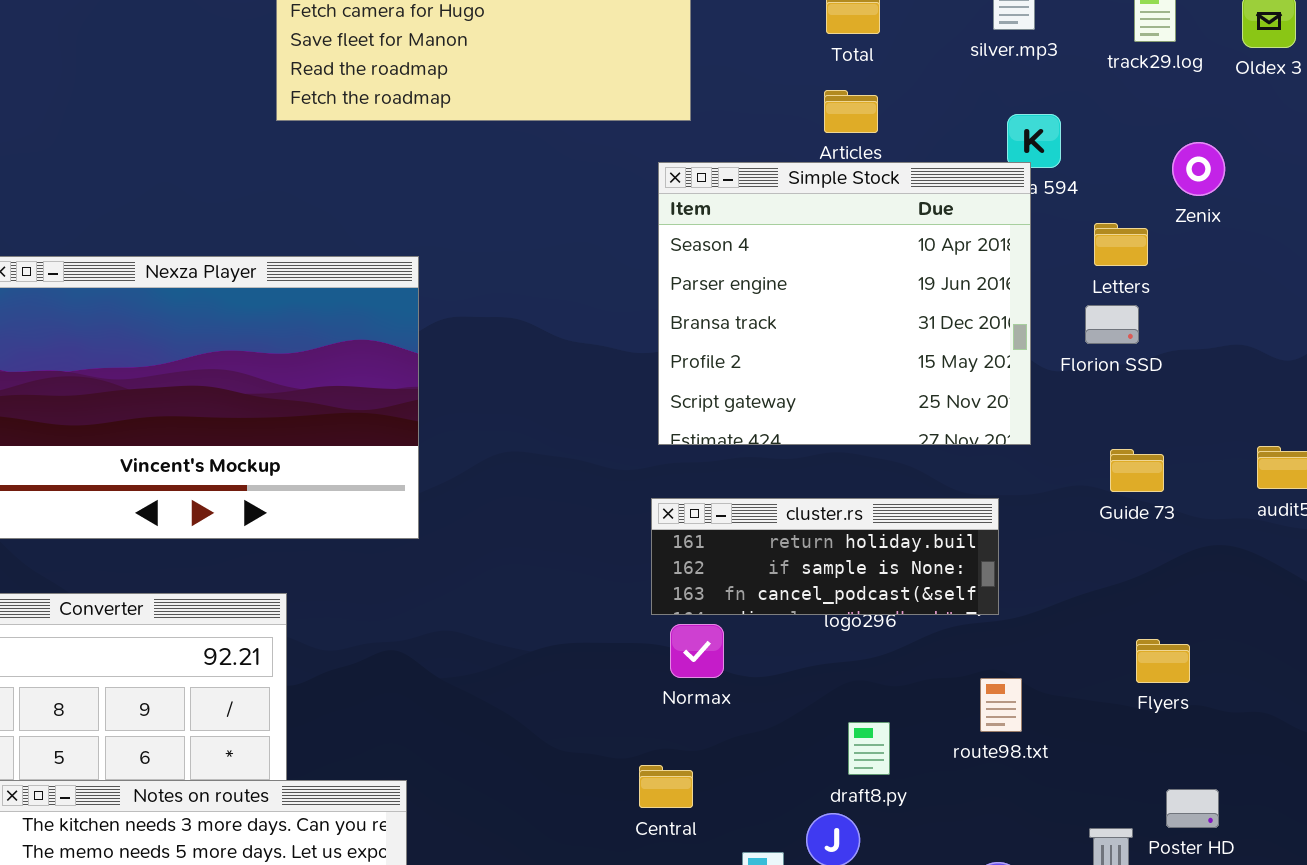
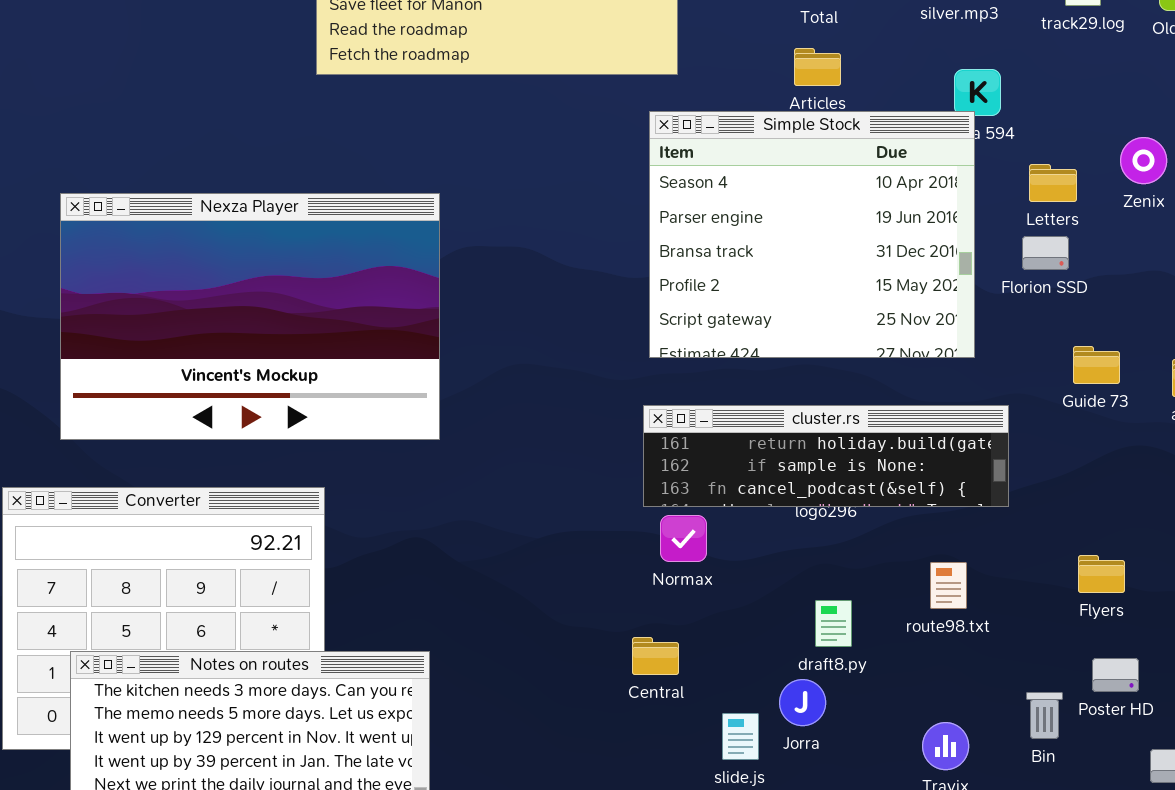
Zenix: [1172,142,1225,196] -> [1120,137,1167,184], moved
Guide 73: [1110,449,1164,492] -> [1073,346,1120,384], moved
cluster.rs: [651,498,999,615] -> [643,405,1009,507], resized
Flyers: [1136,639,1190,683] -> [1078,555,1125,593], moved

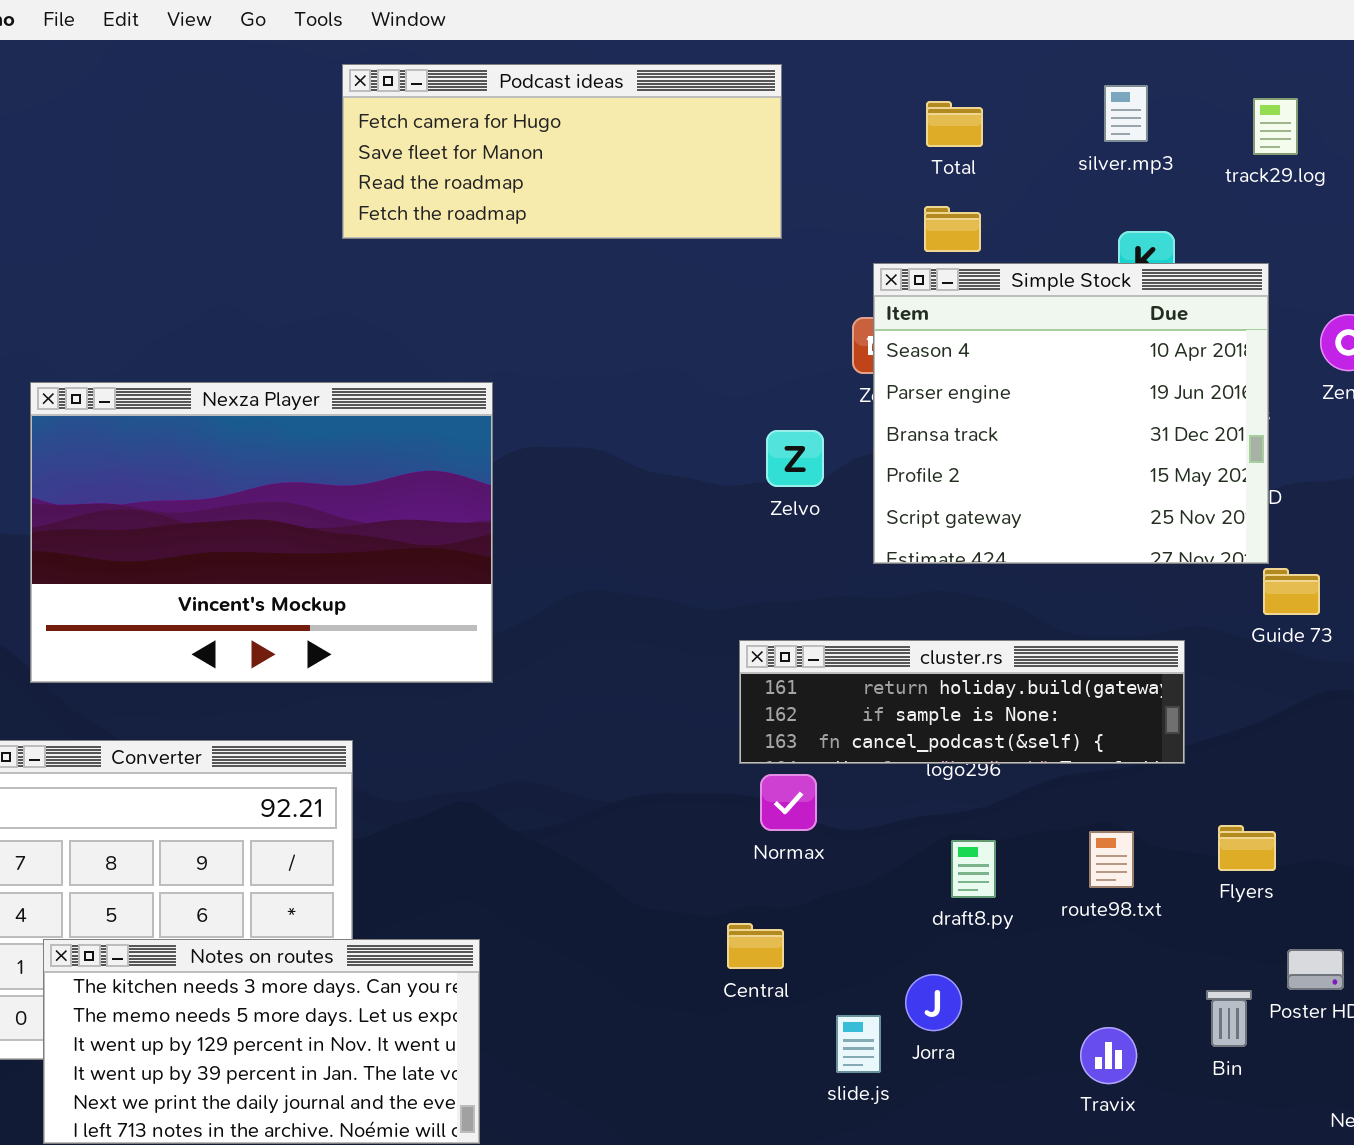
Simple Stock: [649,111,975,358] -> [873,263,1269,564], moved
Flyers: [1078,555,1125,593] -> [1218,825,1276,871], moved
draft8.py: [815,600,852,647] -> [951,840,996,898], moved

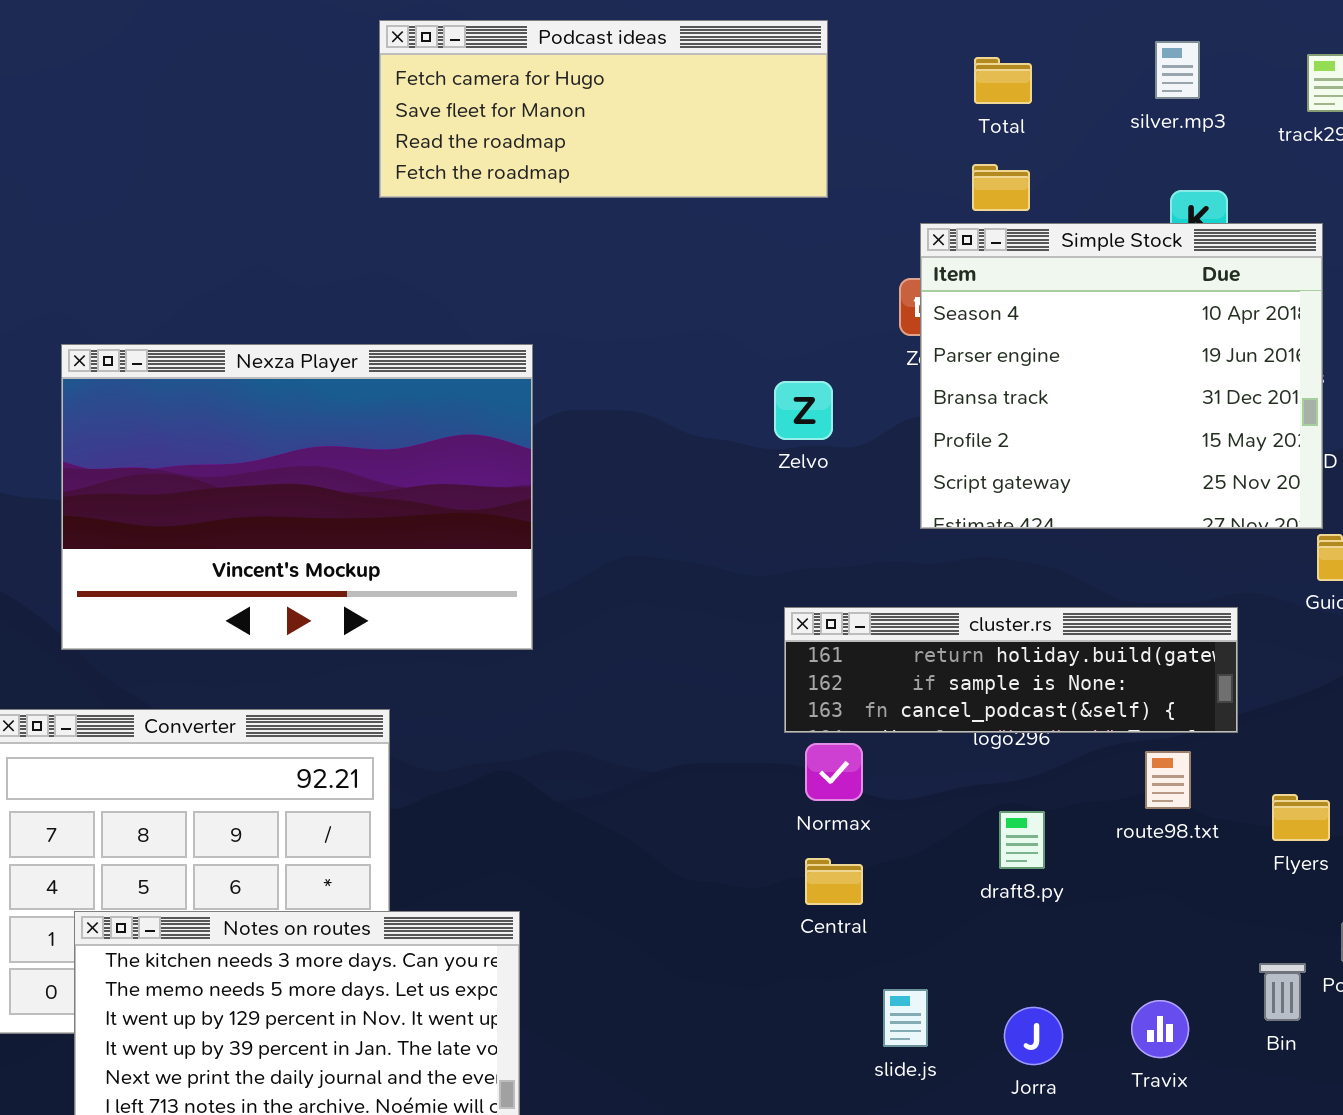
Zelvo: [766,430,824,487] -> [774,381,833,440], moved
route98.txt: [1089,831,1134,888] -> [1145,751,1191,809], moved
Central: [727,923,784,969] -> [805,858,863,905], moved
Jorra: [905,974,962,1031] -> [1004,1007,1063,1065], moved

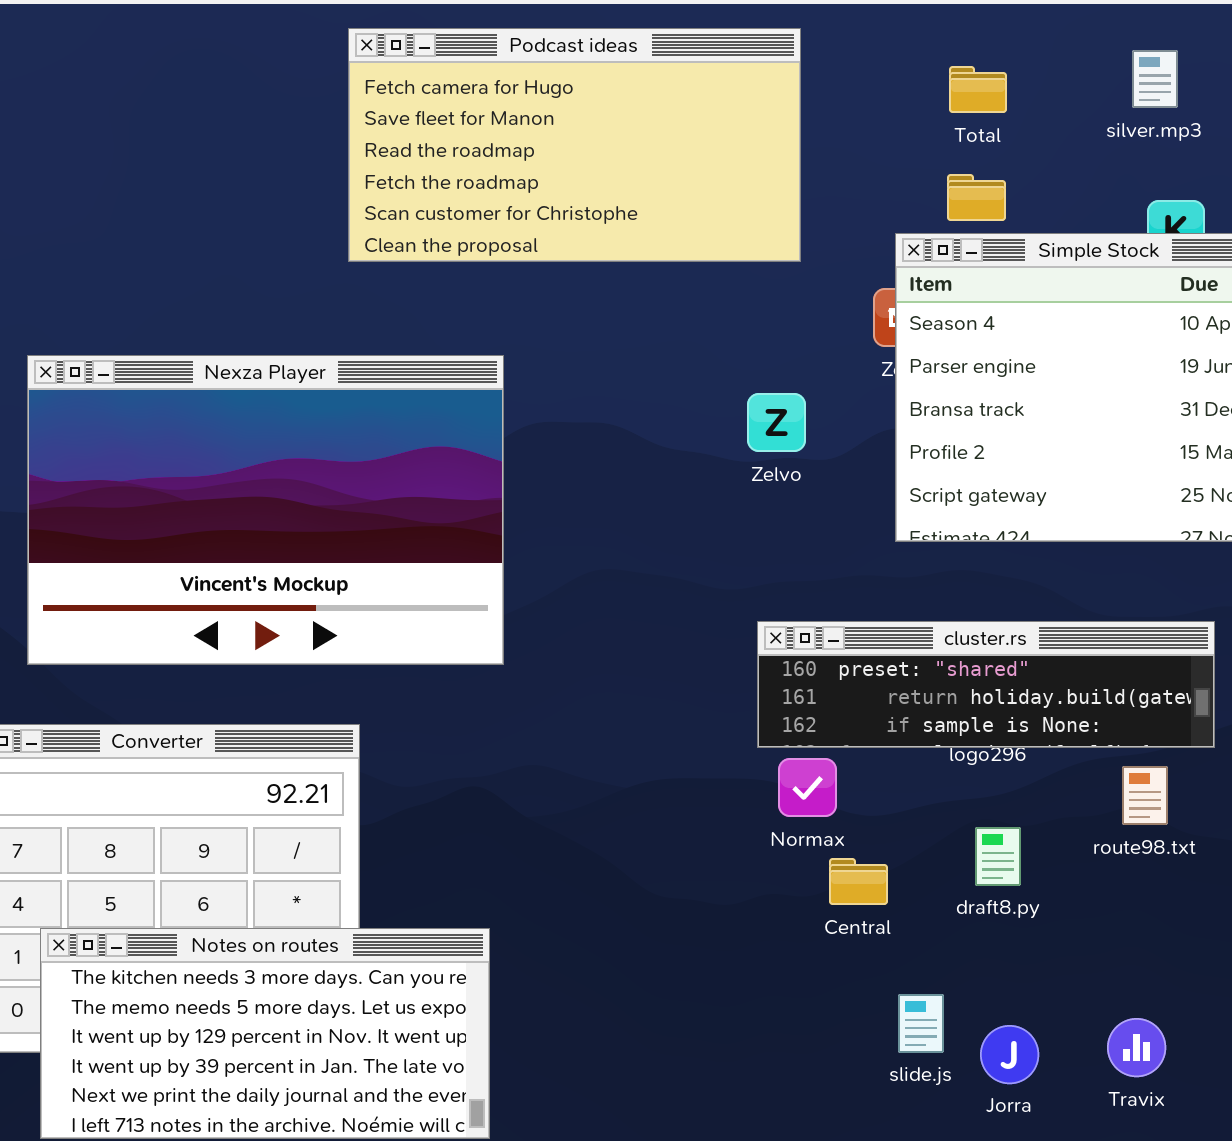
Podcast ideas: [379,20,828,198] -> [348,28,801,262], resized
cluster.rs: [784,607,1238,733] -> [757,621,1215,748], scrolled up 1 row
Central: [805,858,863,905] -> [829,858,888,905], moved
slide.js: [883,989,928,1047] -> [898,994,944,1053], moved

